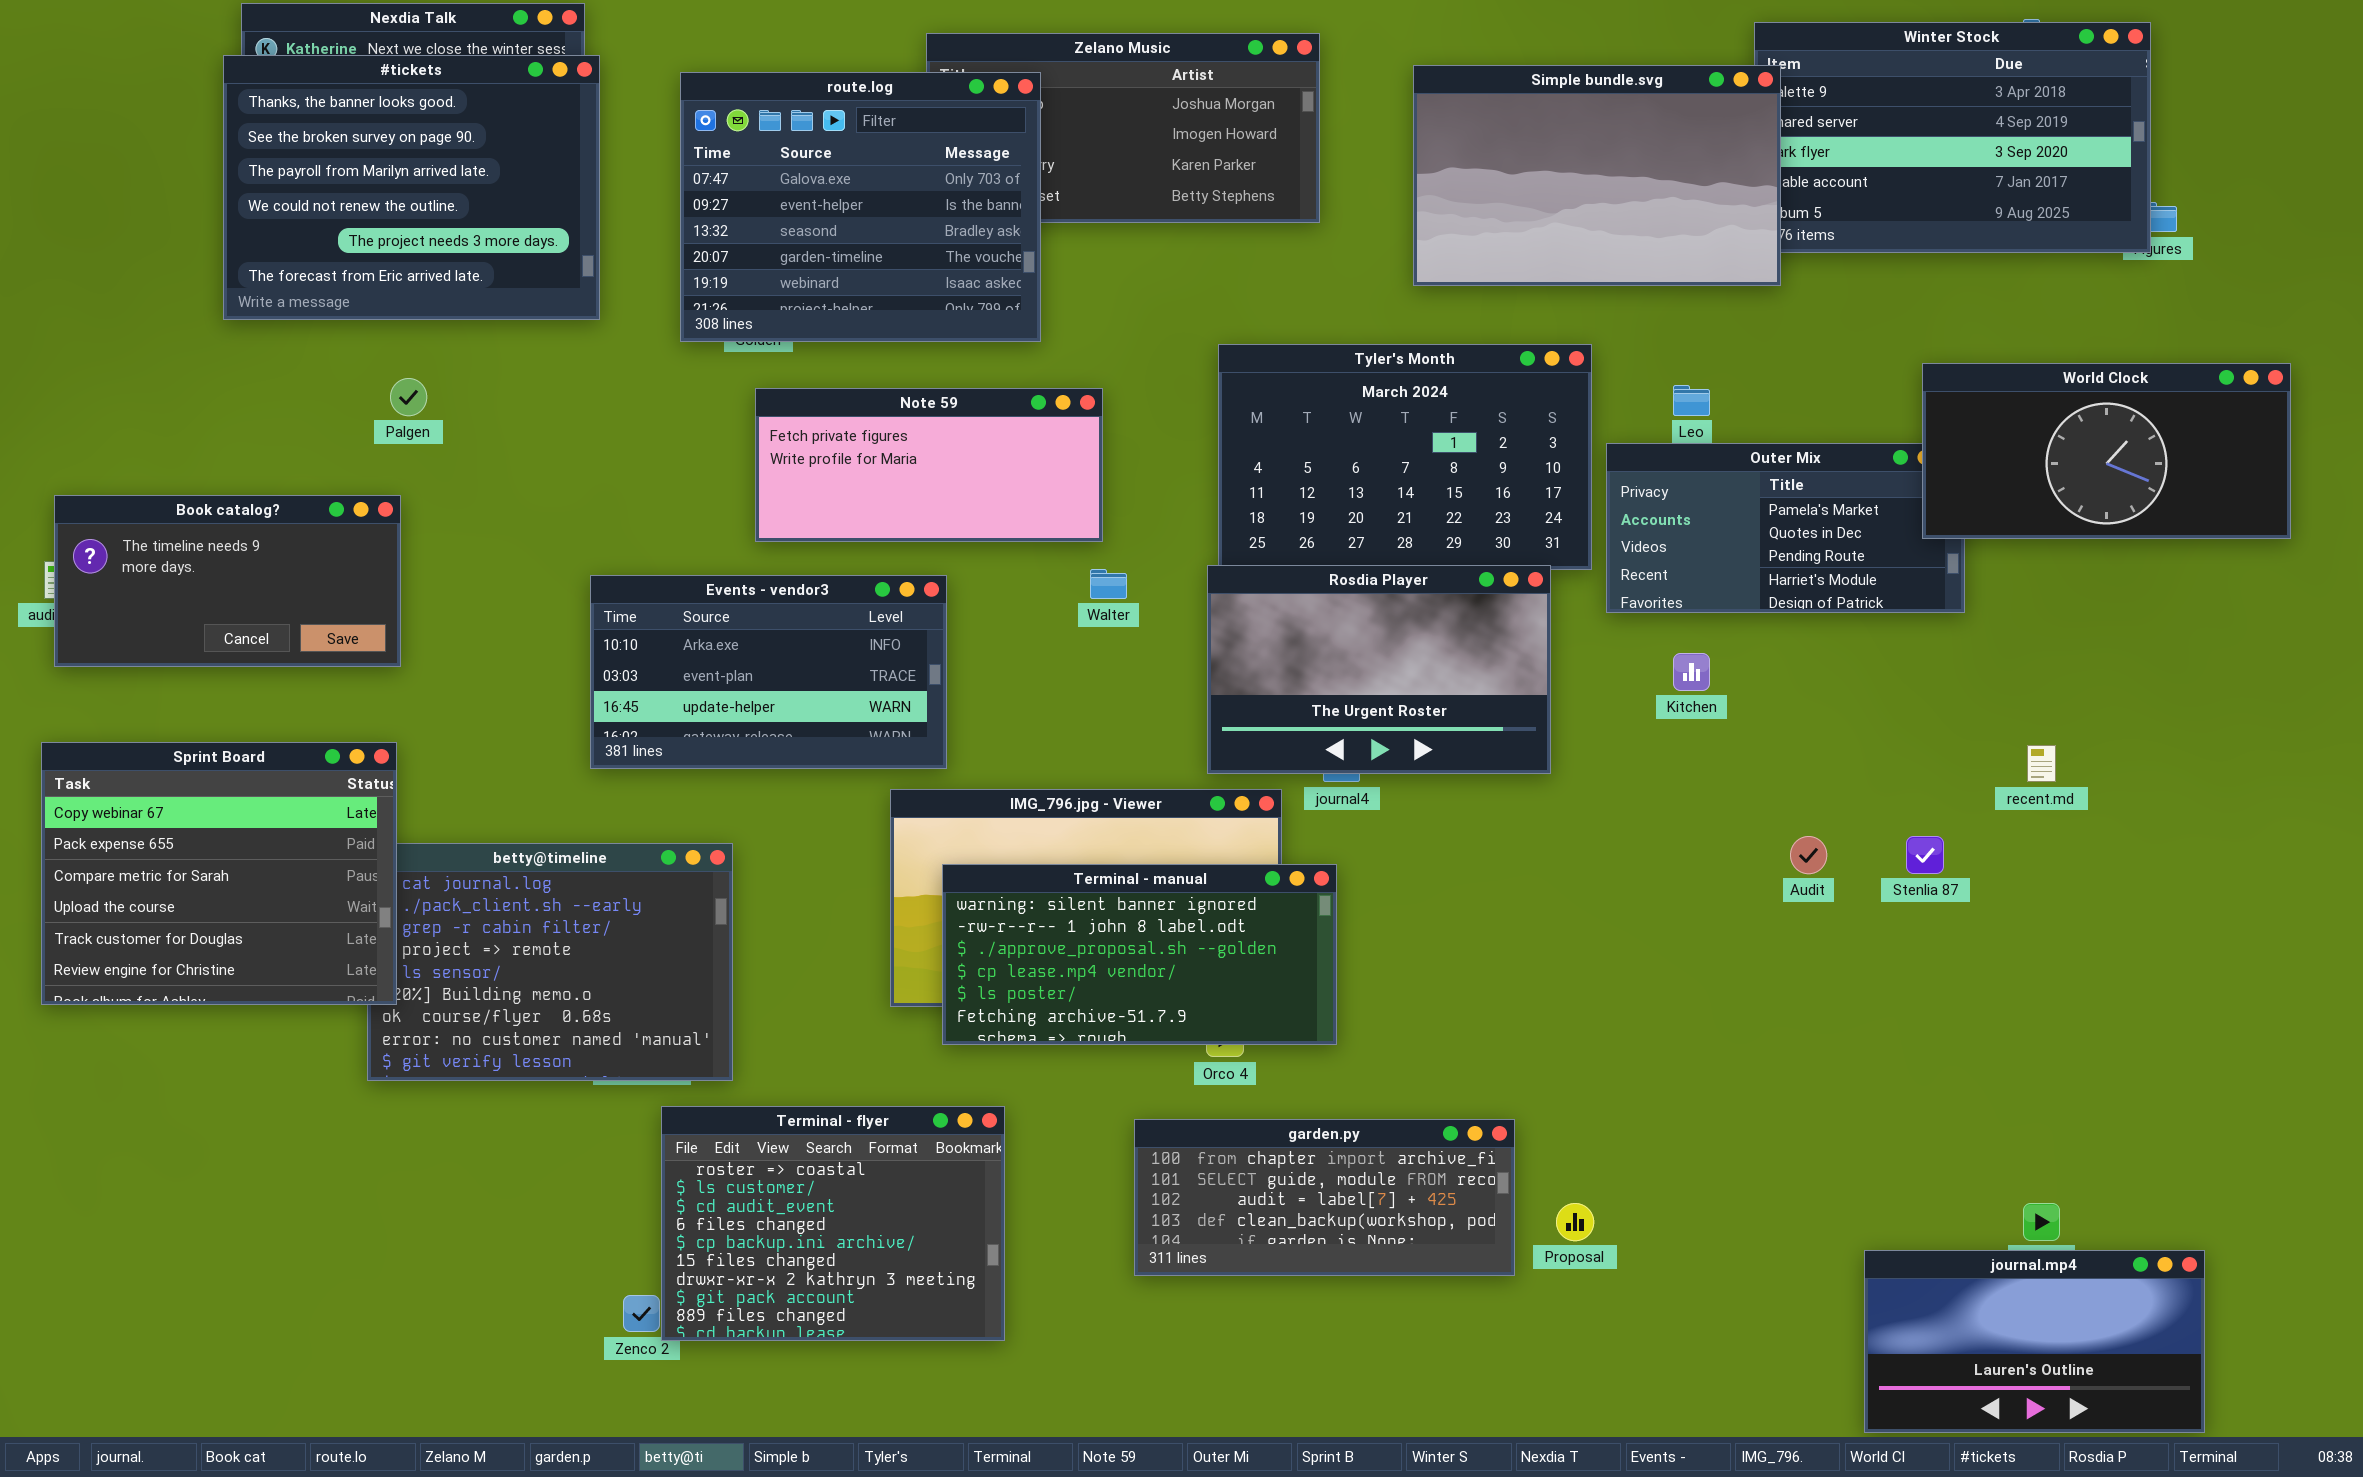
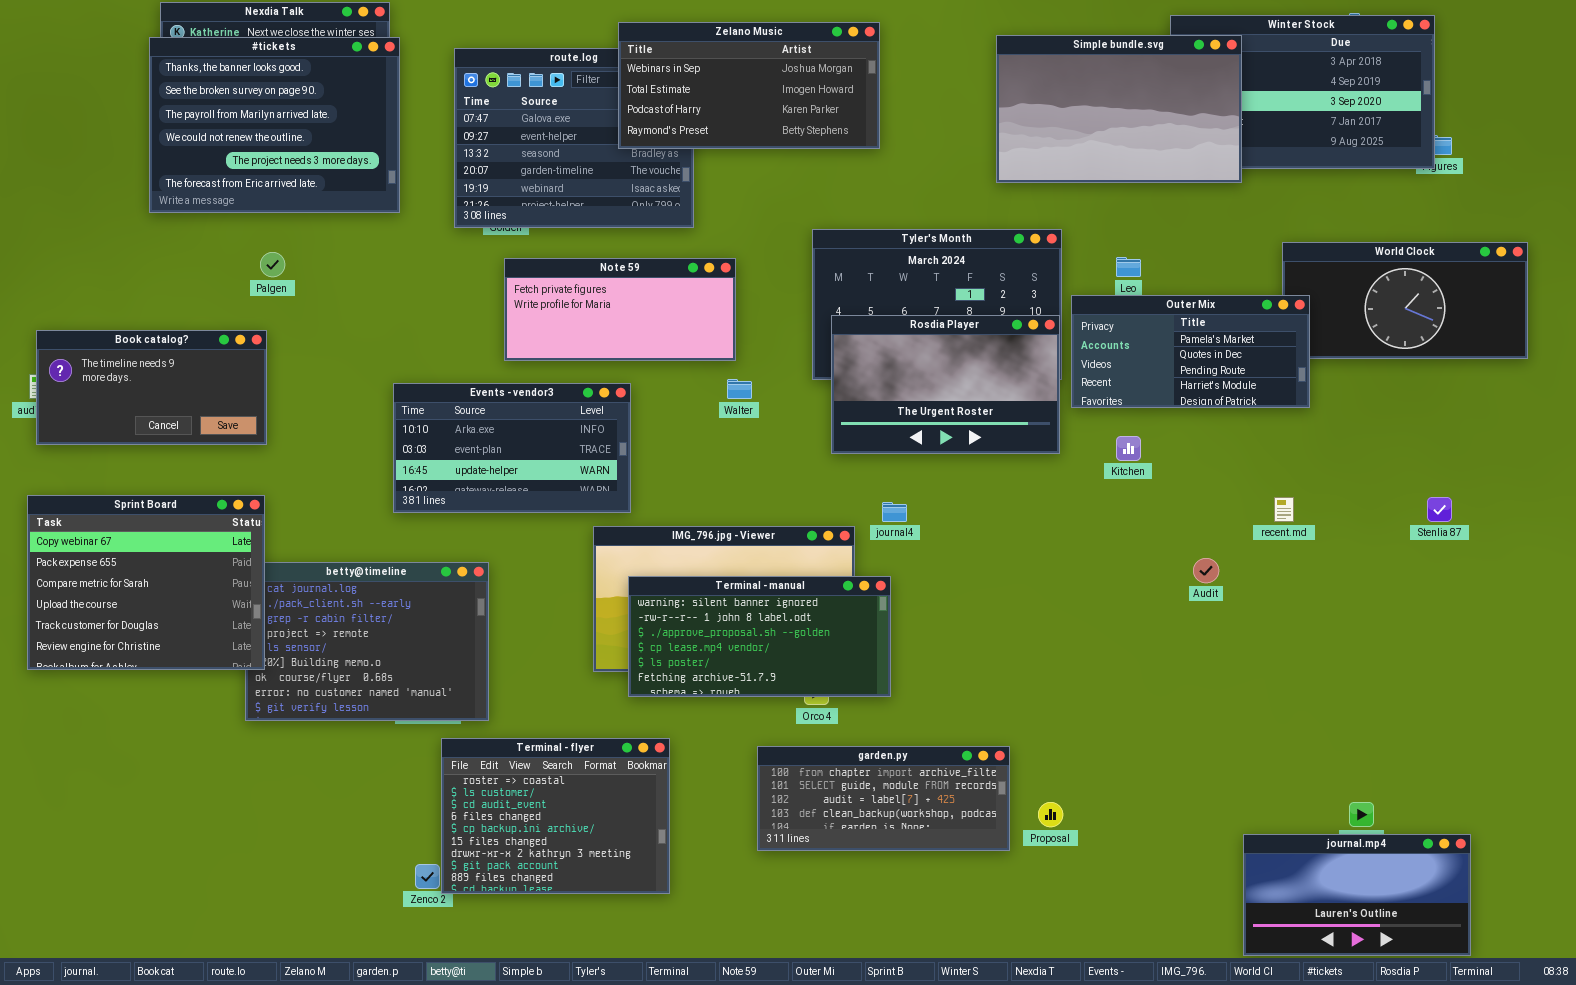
Zelano Music: [926,33,1320,223] -> [618,22,880,149], raised
Simple bundle.svg: [1413,65,1781,286] -> [996,35,1242,183], moved
Outer Mix: [1606,443,1965,613] -> [1071,295,1310,408], raised
Rosdia Player: [1207,565,1551,774] -> [831,315,1060,454], moved
recent.md: [2027,745,2056,782] -> [1274,497,1294,522], moved
Stenlia 87: [1906,836,1944,874] -> [1427,497,1452,522], moved

